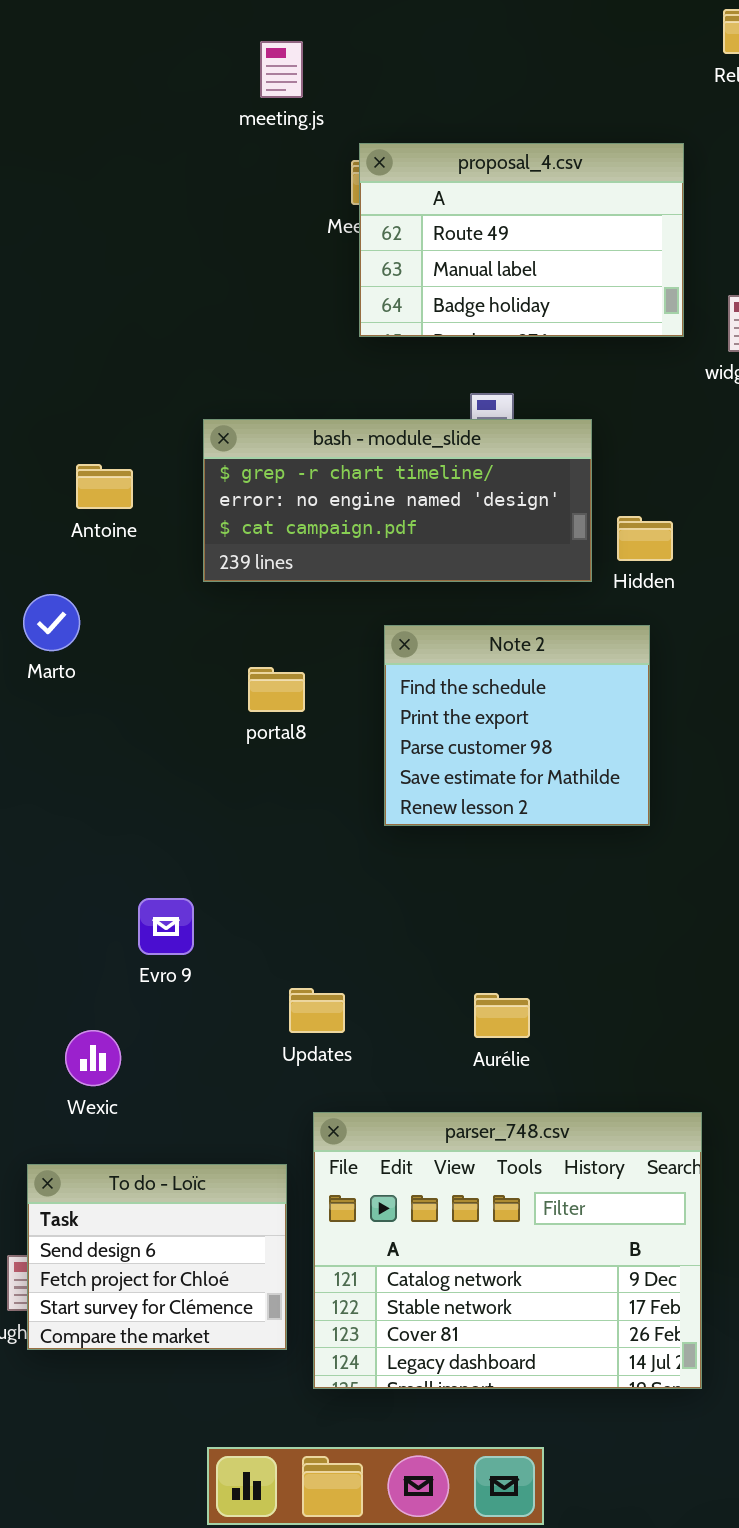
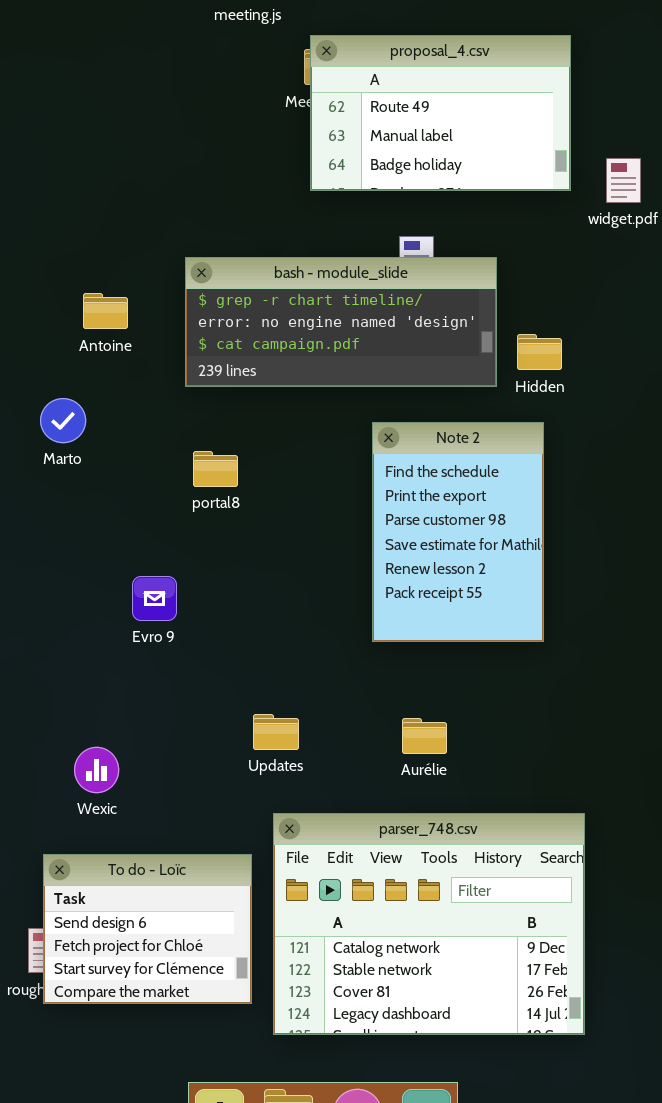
Note 2: [384,625,650,826] -> [372,422,544,642], resized
portal8: [248,667,305,712] -> [193,451,238,487], moved
Evro 9: [138,898,194,955] -> [132,576,177,621], moved

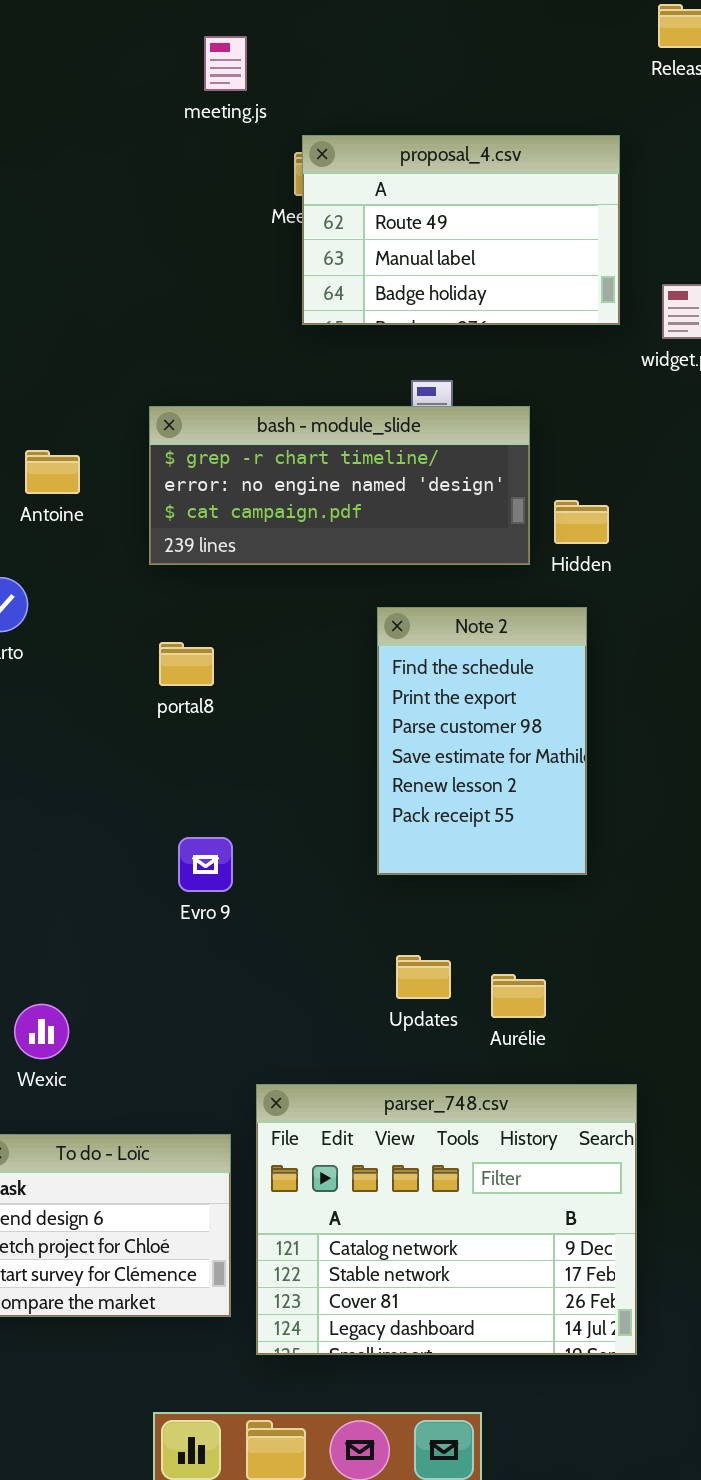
Evro 9: [132,576,177,621] -> [178,837,233,892], moved
Updates: [253,714,299,750] -> [396,955,451,999], moved
Aurélie: [402,718,447,754] -> [491,974,546,1018], moved

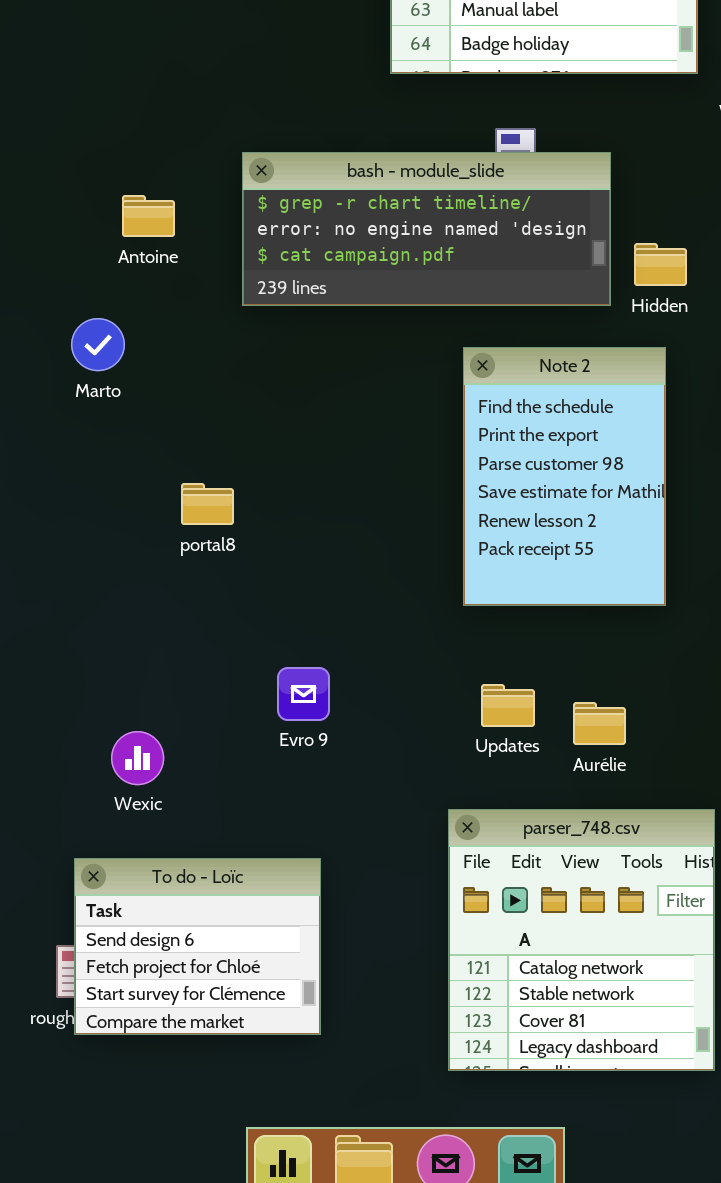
portal8: [159,642,214,686] -> [181,483,234,525], moved
Evro 9: [178,837,233,892] -> [277,667,330,721], moved
parser_748.csv: [256,1084,637,1355] -> [448,809,715,1071], resized

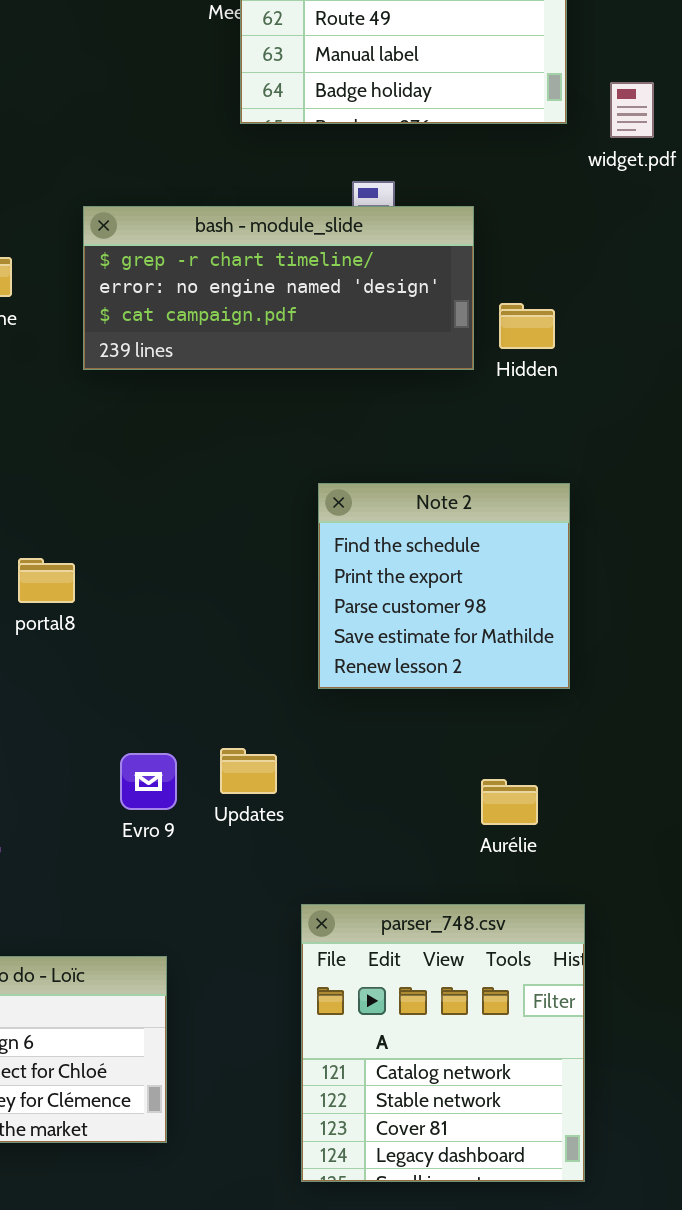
Note 2: [463,347,666,606] -> [318,483,570,689], resized
Updates: [481,684,535,727] -> [220,748,277,794], moved
Aurélie: [573,702,626,745] -> [481,779,538,825], moved

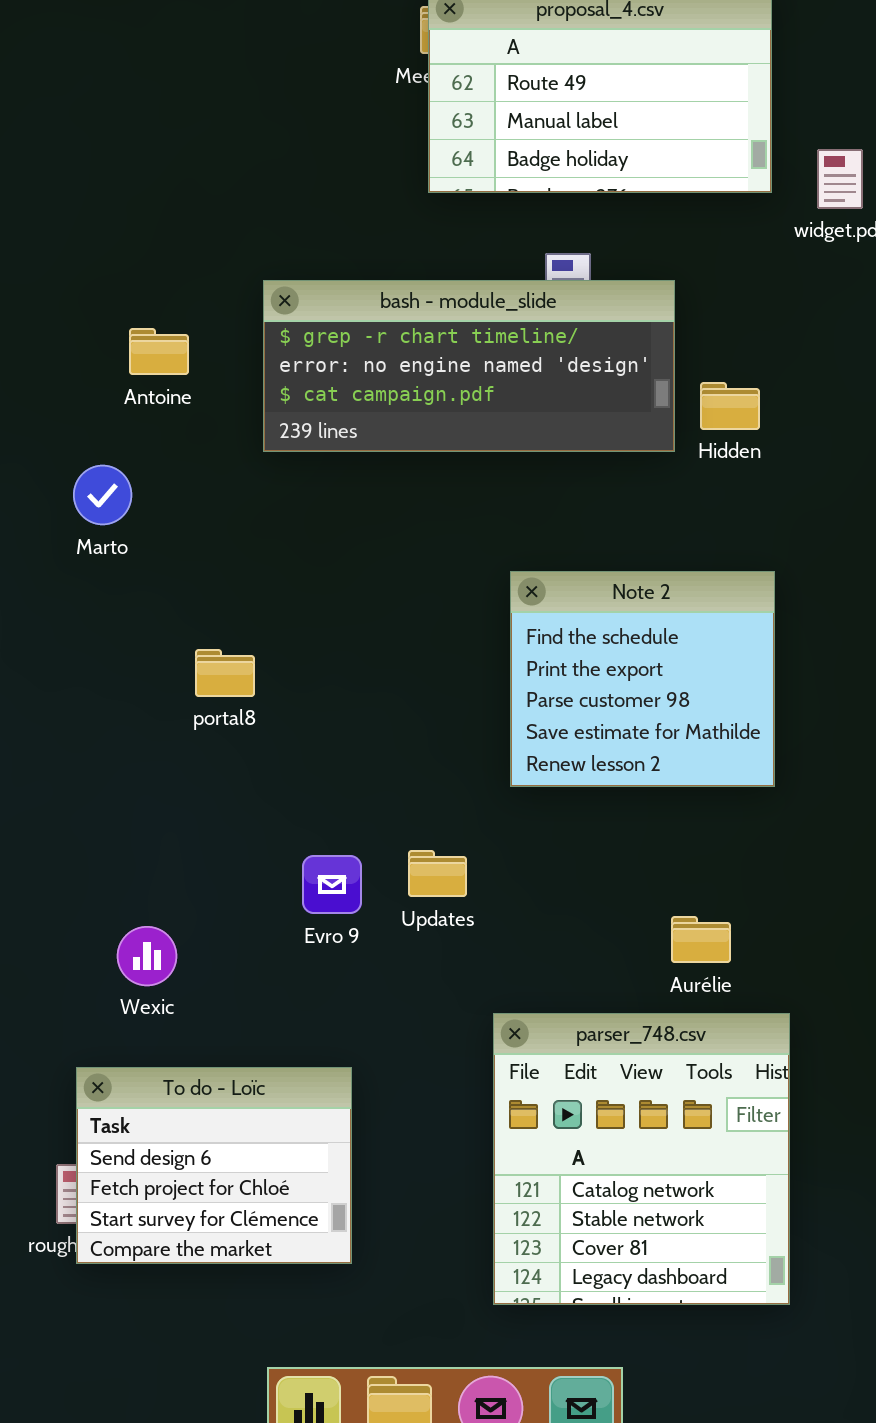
Aurélie: [481,779,538,825] -> [671,916,731,963], moved

